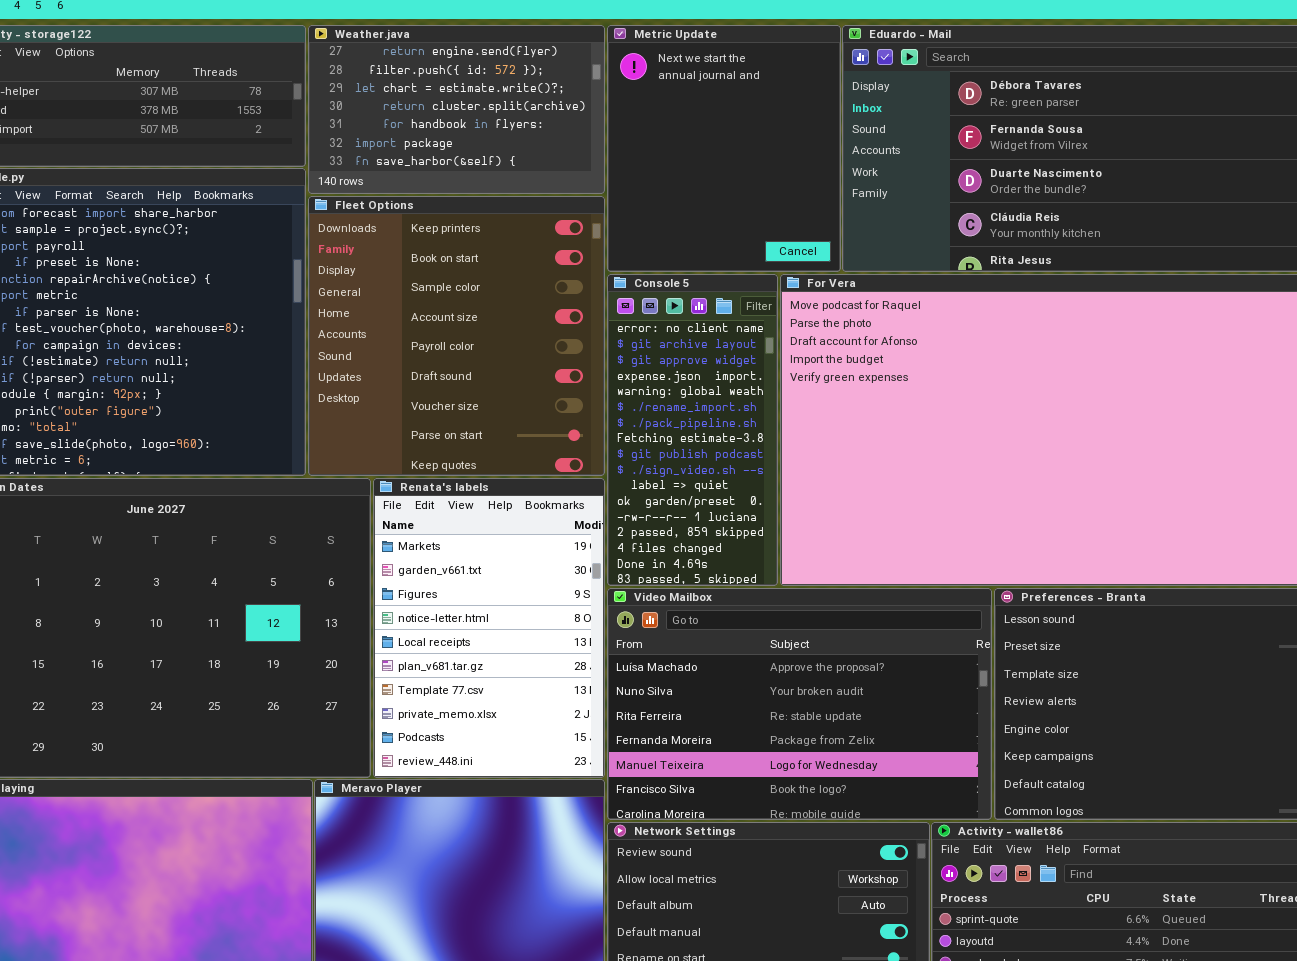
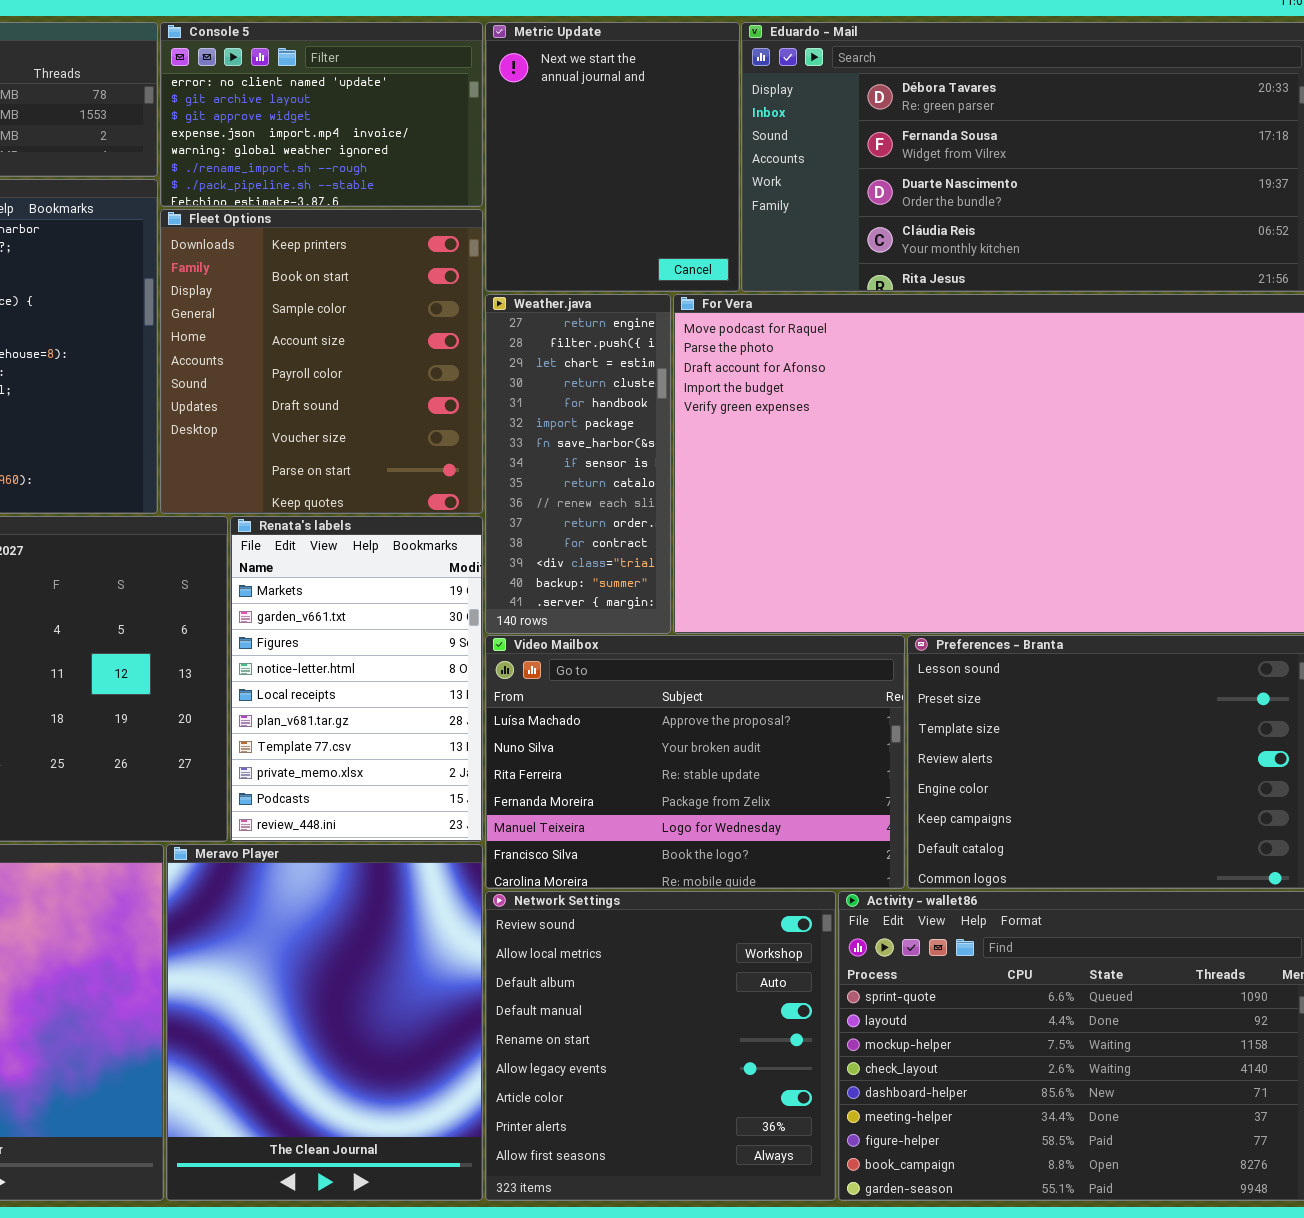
Weather.java: [308,25,605,194] -> [485,294,671,634], moved, resized
Console 5: [607,274,778,586] -> [160,22,483,207], moved, resized

